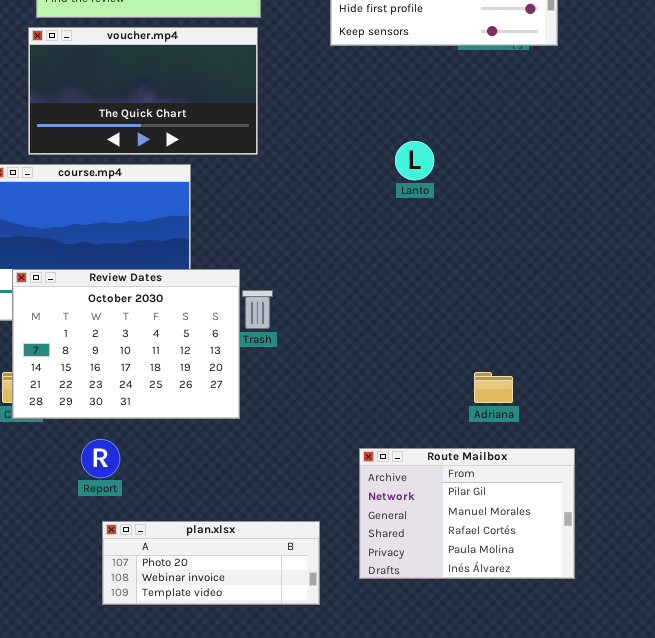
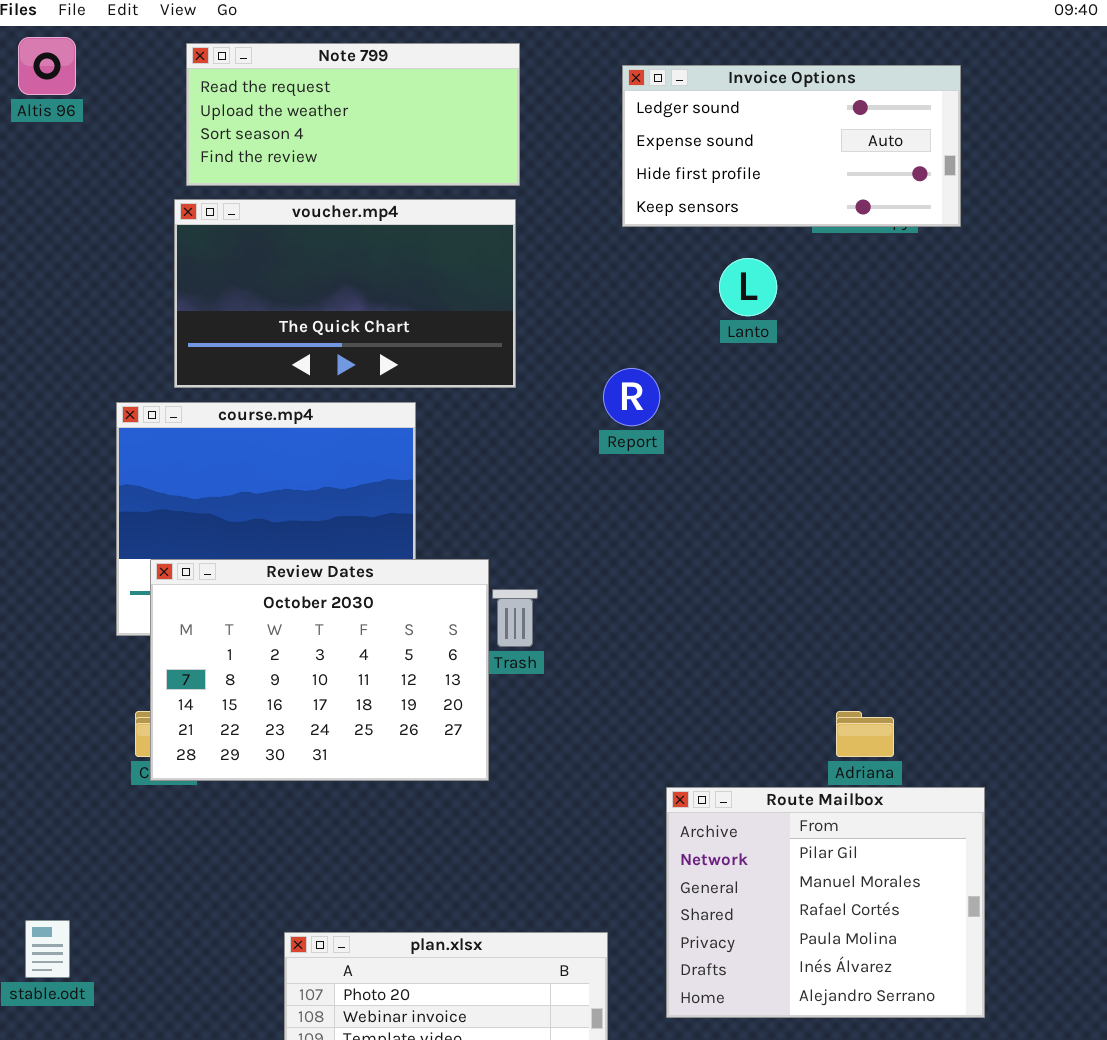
Lanto: [395,141,434,180] -> [719,258,777,316], moved
Report: [81,439,120,478] -> [603,368,660,426], moved
Route Mailbox: [359,448,575,579] -> [666,787,985,1018], resized

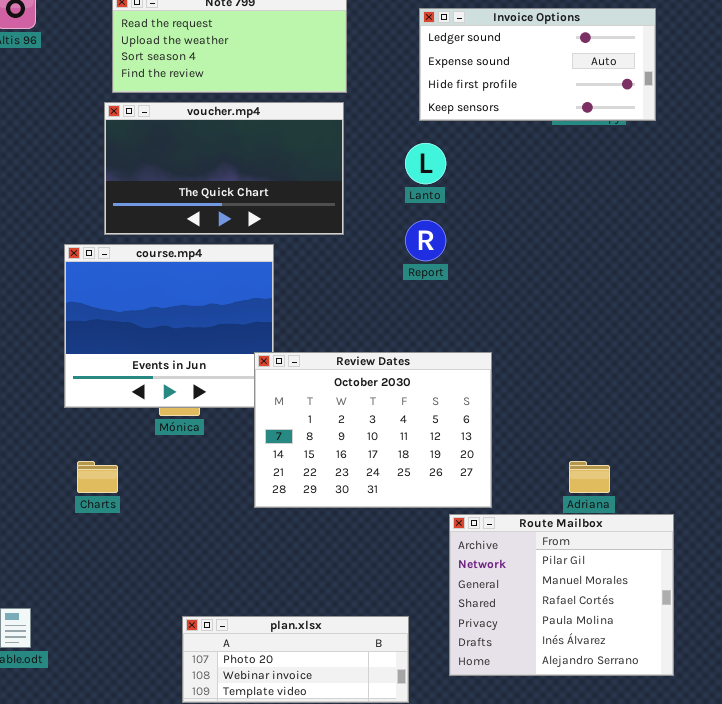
Lanto: [719,258,777,316] -> [405,143,446,184], moved
Review Dates: [150,559,489,781] -> [254,352,492,508], moved

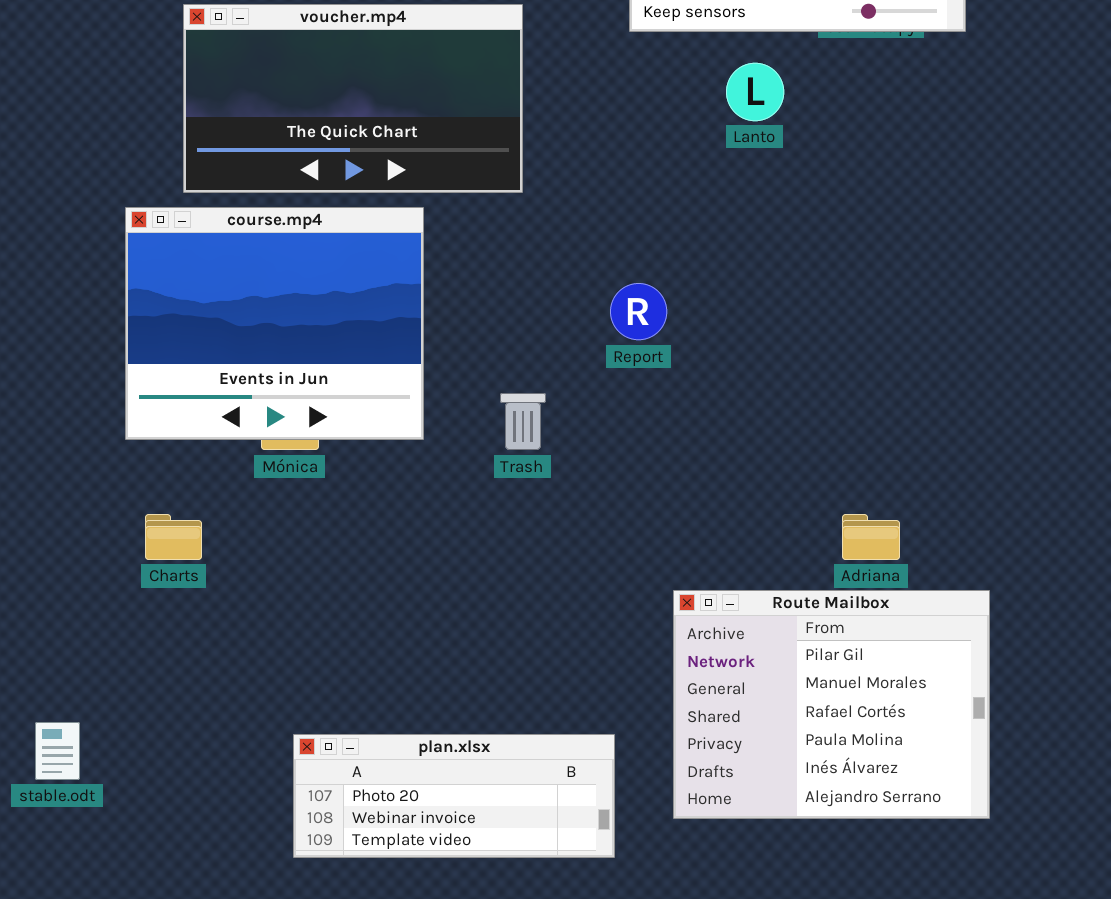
Lanto: [405,143,446,184] -> [726,63,784,121], moved
Report: [405,220,446,261] -> [610,283,667,340], moved
Review Dates: [254,352,492,508] -> none, closed

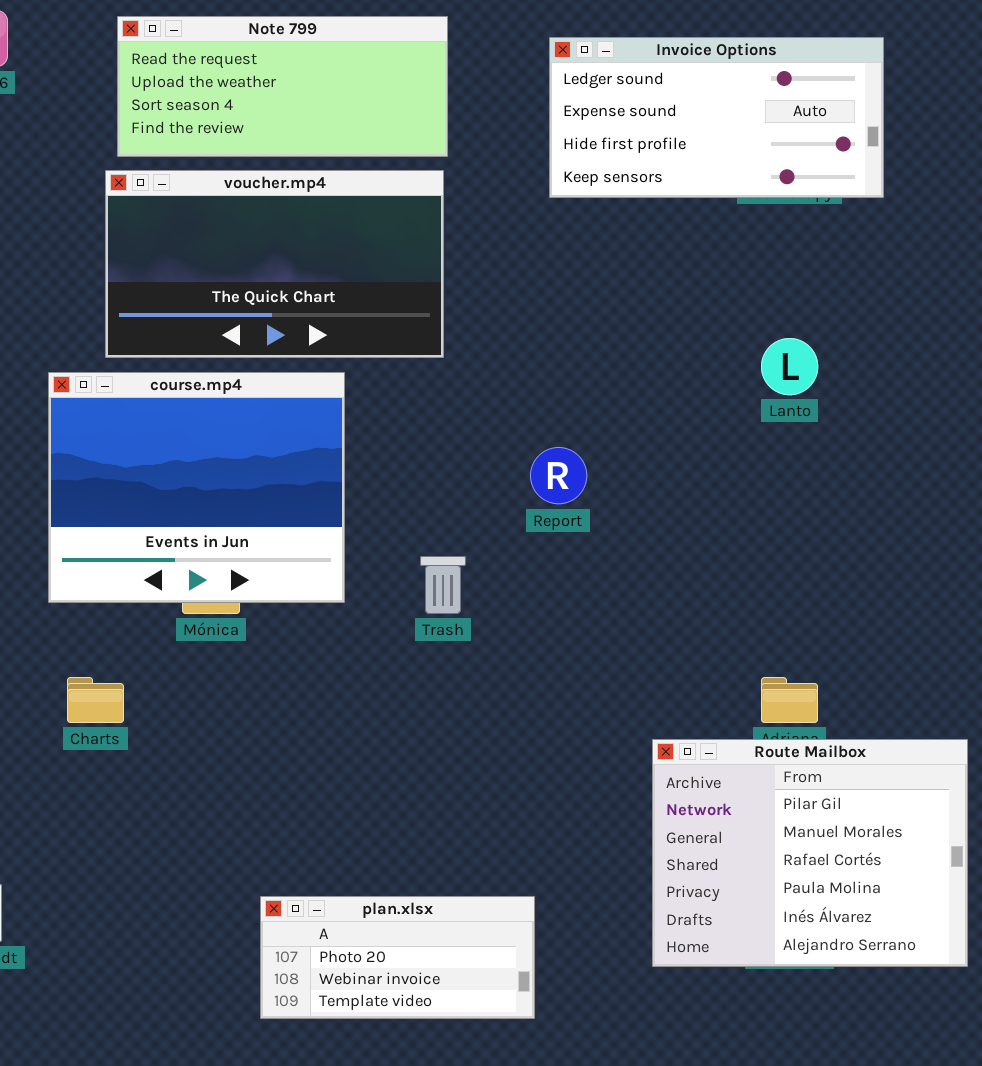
Lanto: [726,63,784,121] -> [761,338,818,395], moved
Route Mailbox: [673,590,990,819] -> [652,739,968,967], moved
plan.xlsx: [293,734,615,858] -> [260,896,535,1019], resized

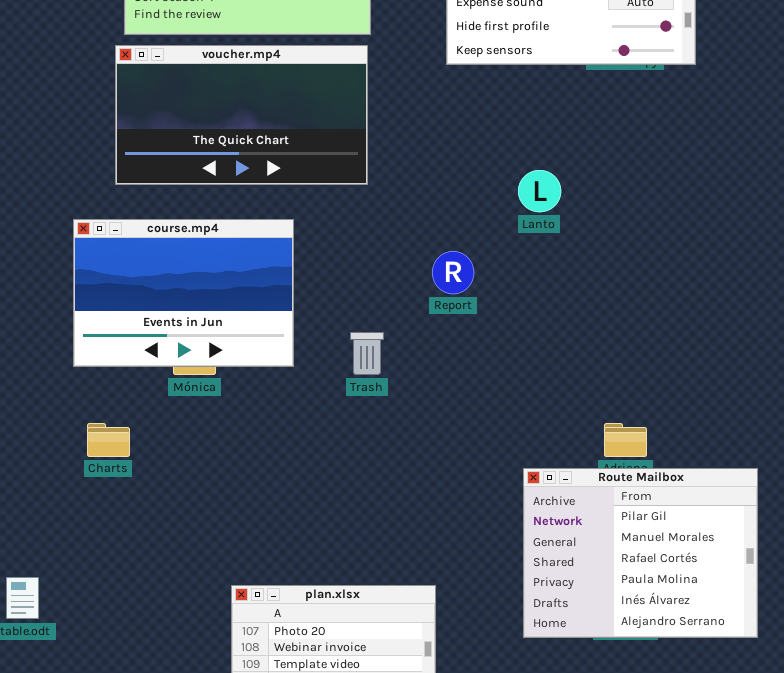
Lanto: [761,338,818,395] -> [518,170,561,212], moved
course.mp4: [48,372,345,603] -> [73,219,294,367], resized

